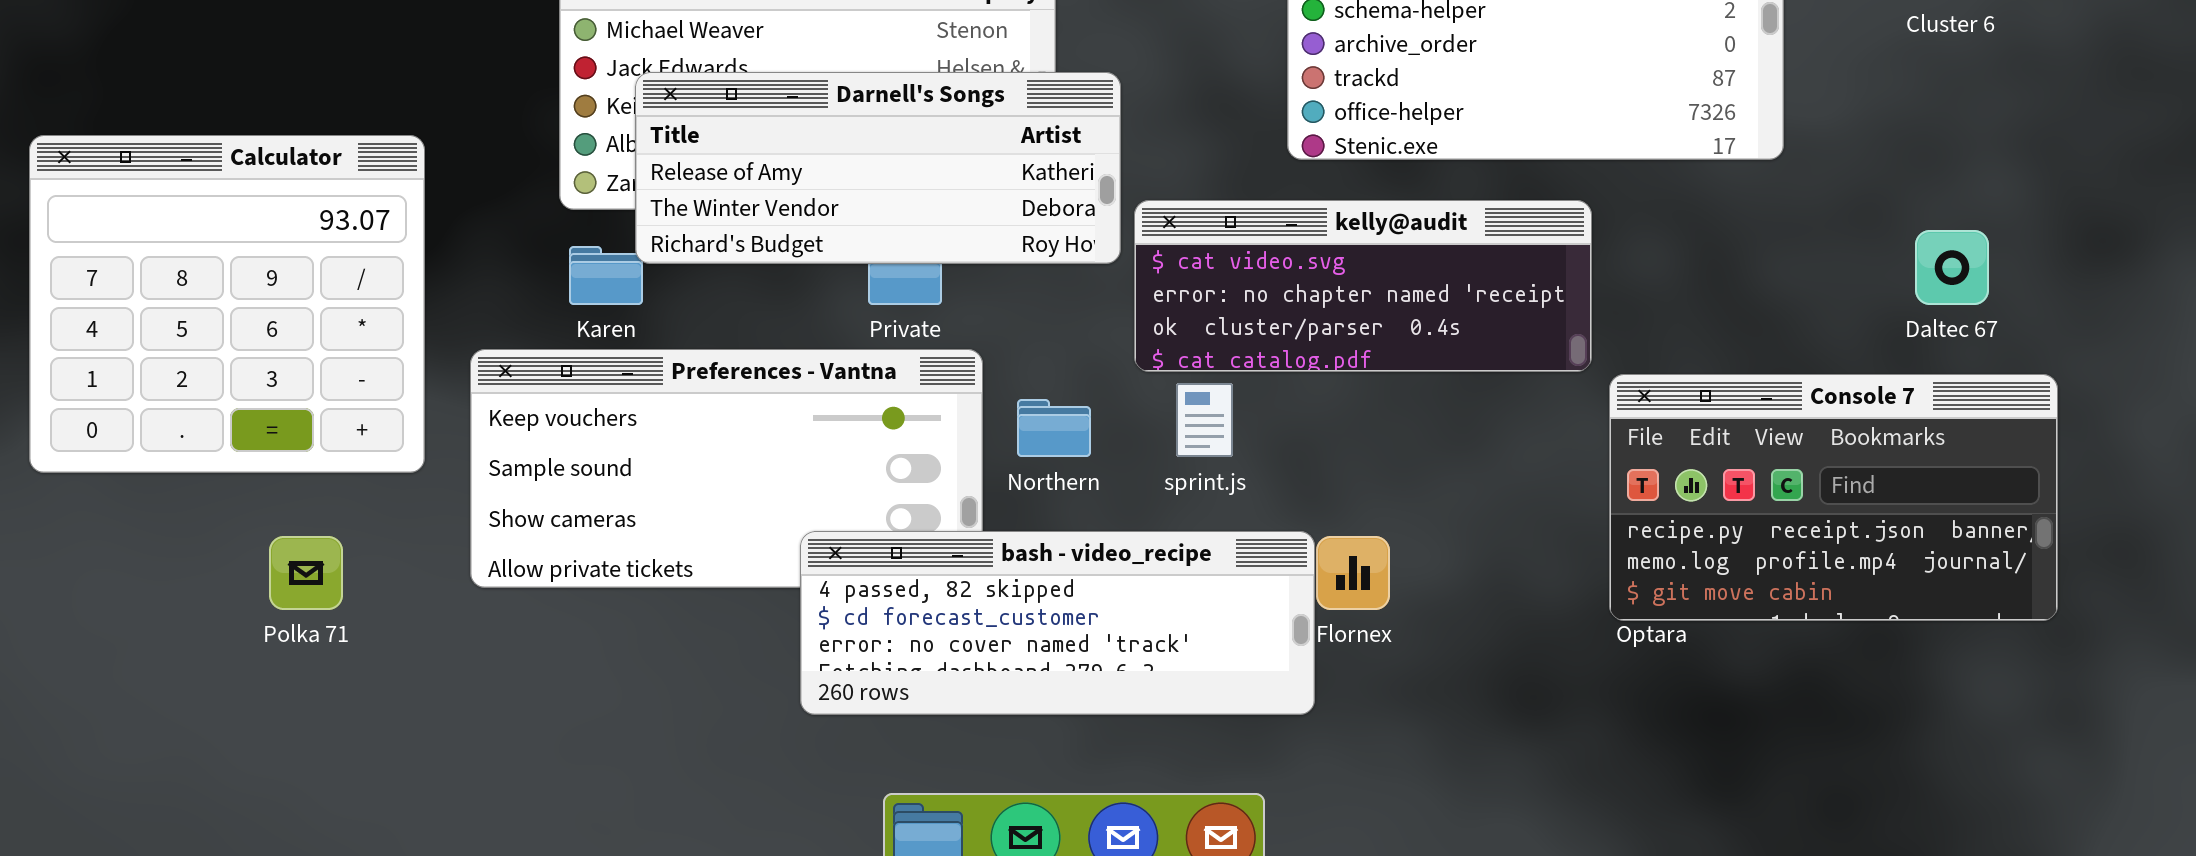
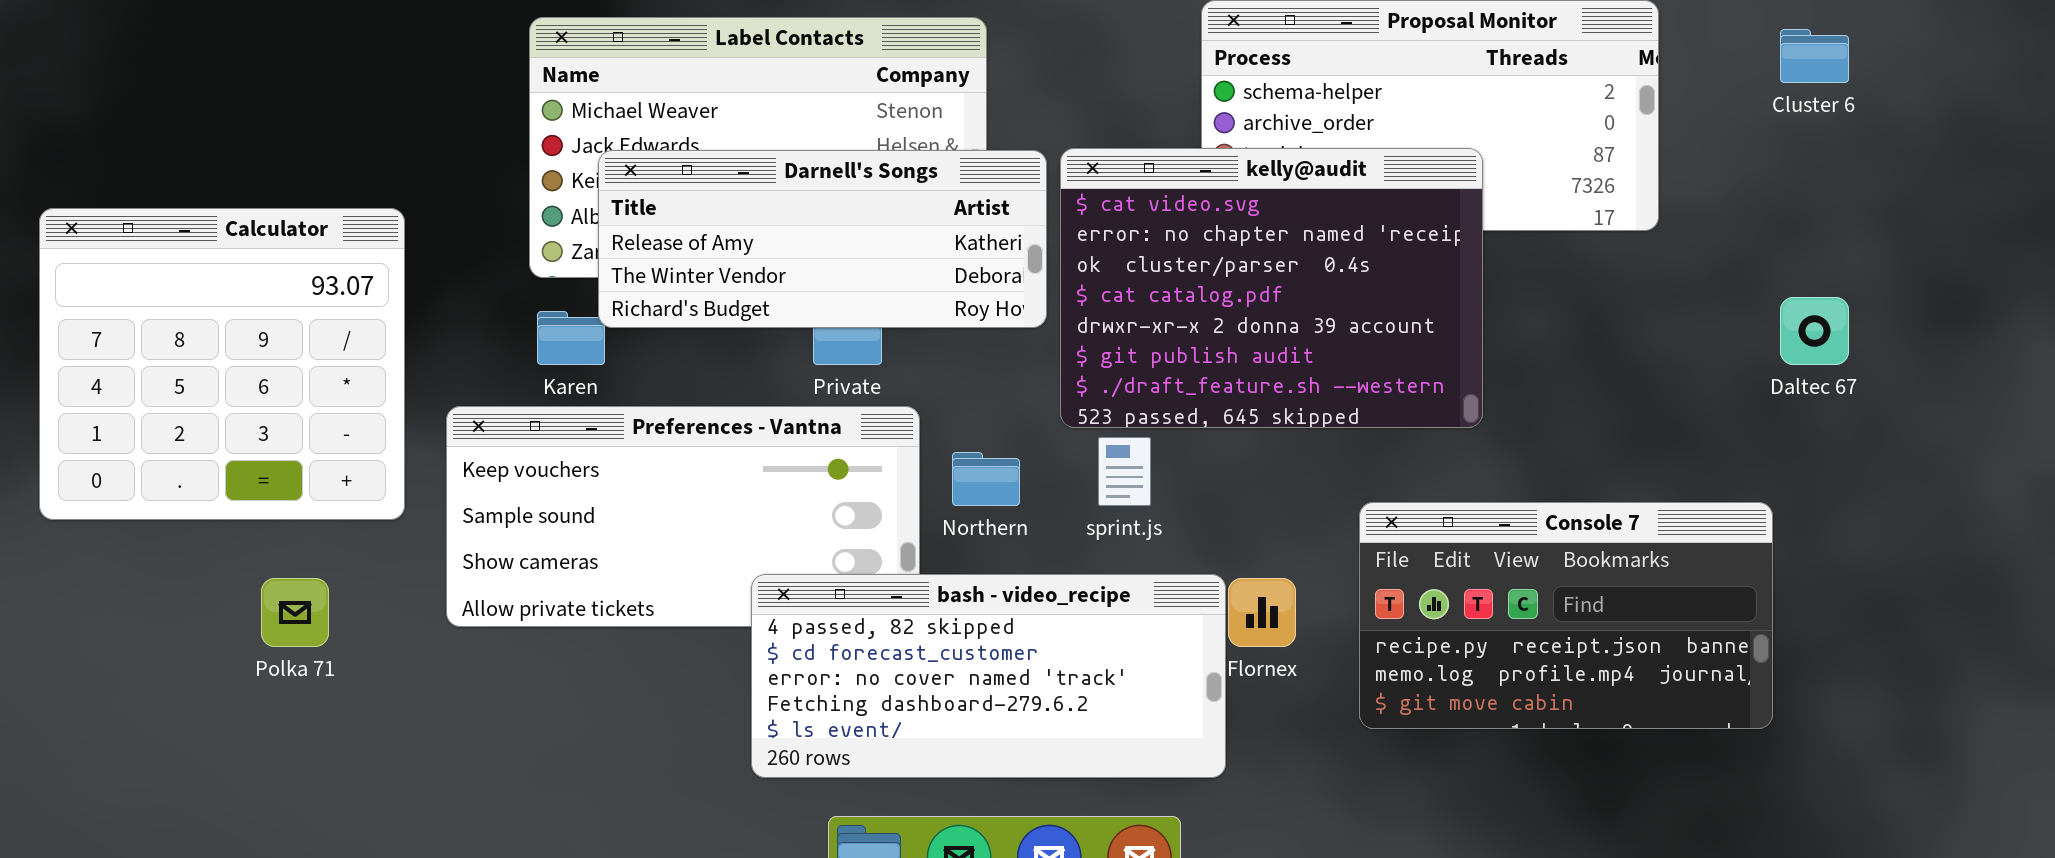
kelly@audit: [1134,200,1592,372] -> [1060,148,1483,428], resized
Console 7: [1609,374,2058,621] -> [1359,502,1773,729], moved
bash - video_recipe: [800,531,1315,715] -> [751,574,1226,778], resized

